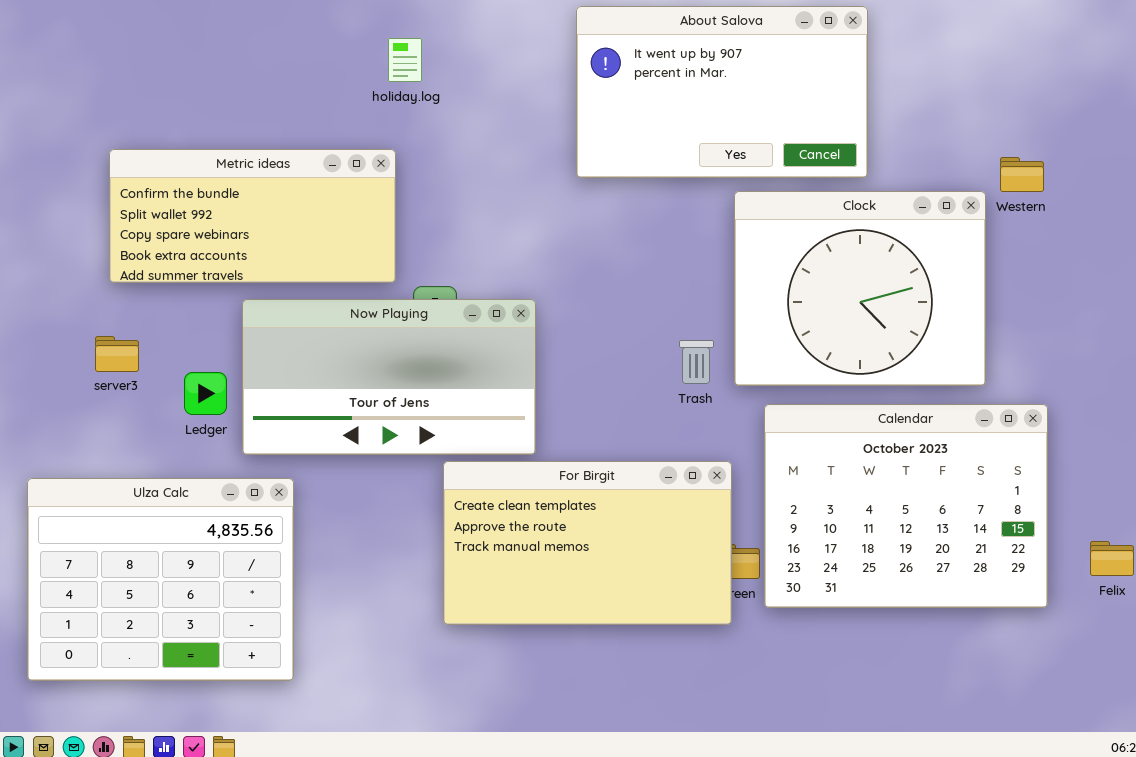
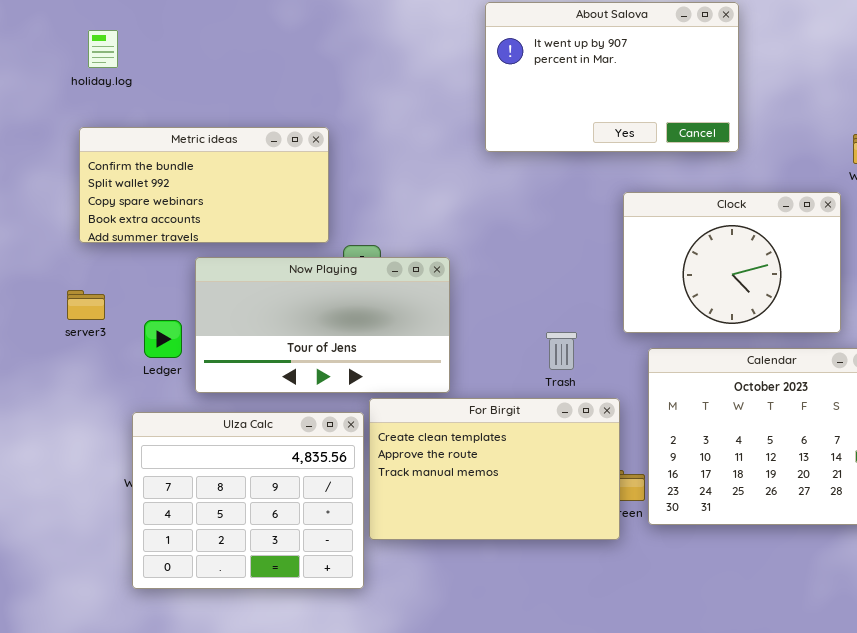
holiday.log: [388,38,422,82] -> [88,30,118,68], moved
Clock: [734,191,986,386] -> [623,192,841,333], resized
Trash: [679,340,714,384] -> [546,332,577,370], moved
Ulza Calc: [27,478,294,681] -> [132,412,364,589], moved

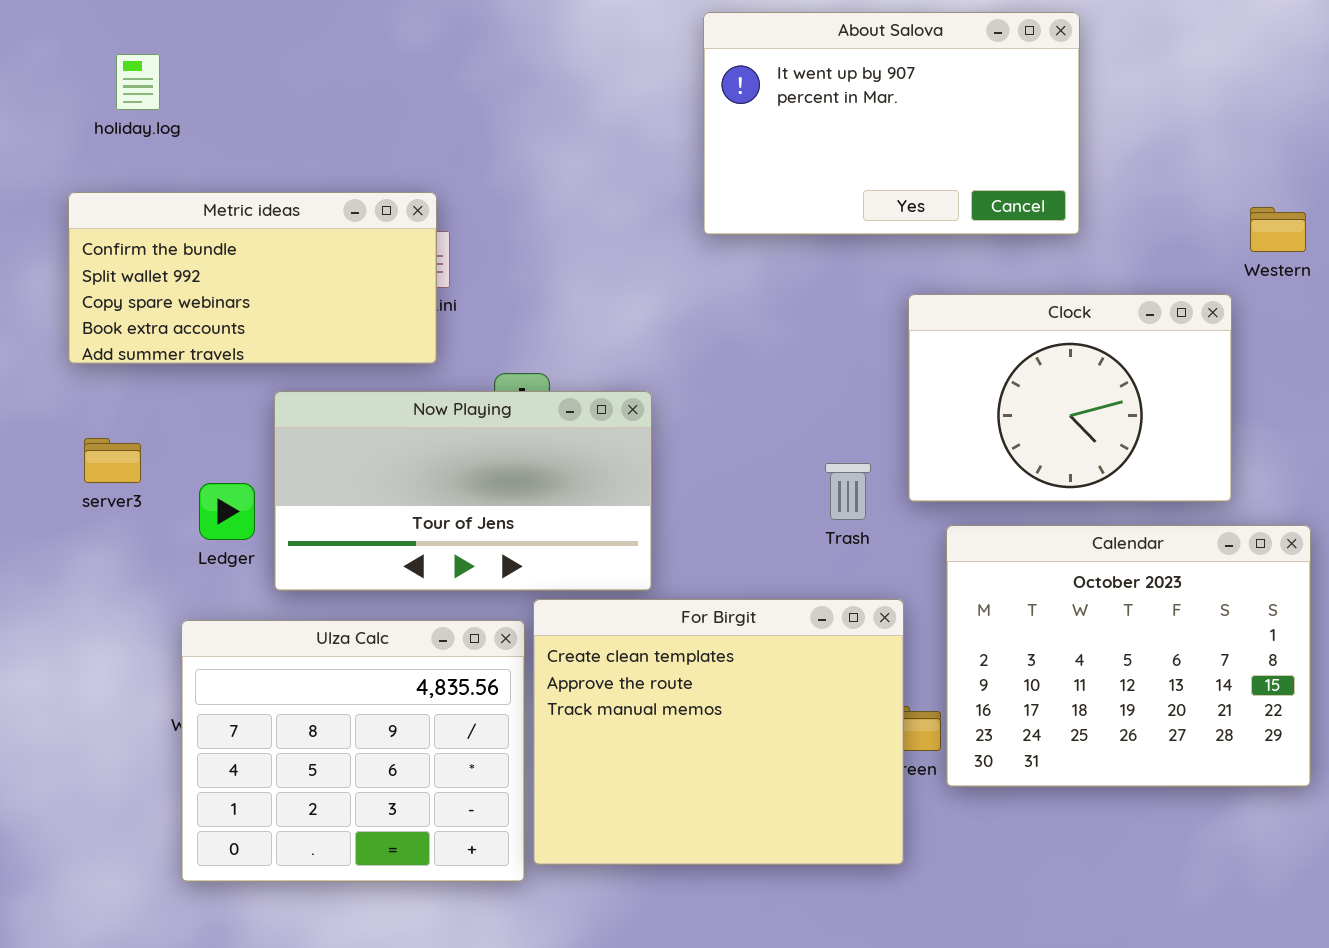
Metric ideas: [79,127,329,243] -> [68,192,437,364], moved
Trash: [546,332,577,370] -> [825,463,871,520], moved
For Birgit: [369,398,620,540] -> [533,599,904,865], resized

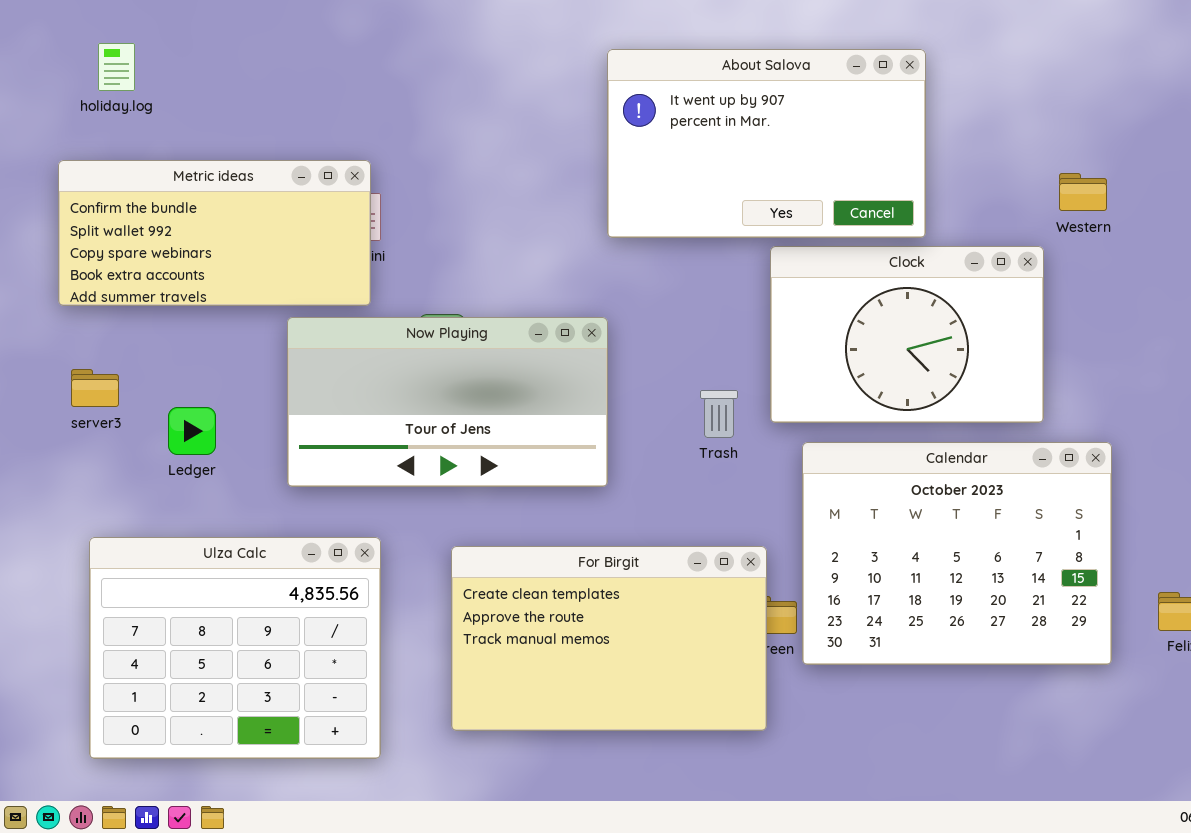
About Salova: [703,12,1080,235] -> [607,49,926,238], moved
Now Playing: [274,391,652,591] -> [287,317,608,487], moved
For Birgit: [533,599,904,865] -> [451,546,767,731], resized
Ulza Calc: [181,620,525,882] -> [89,537,381,759], moved

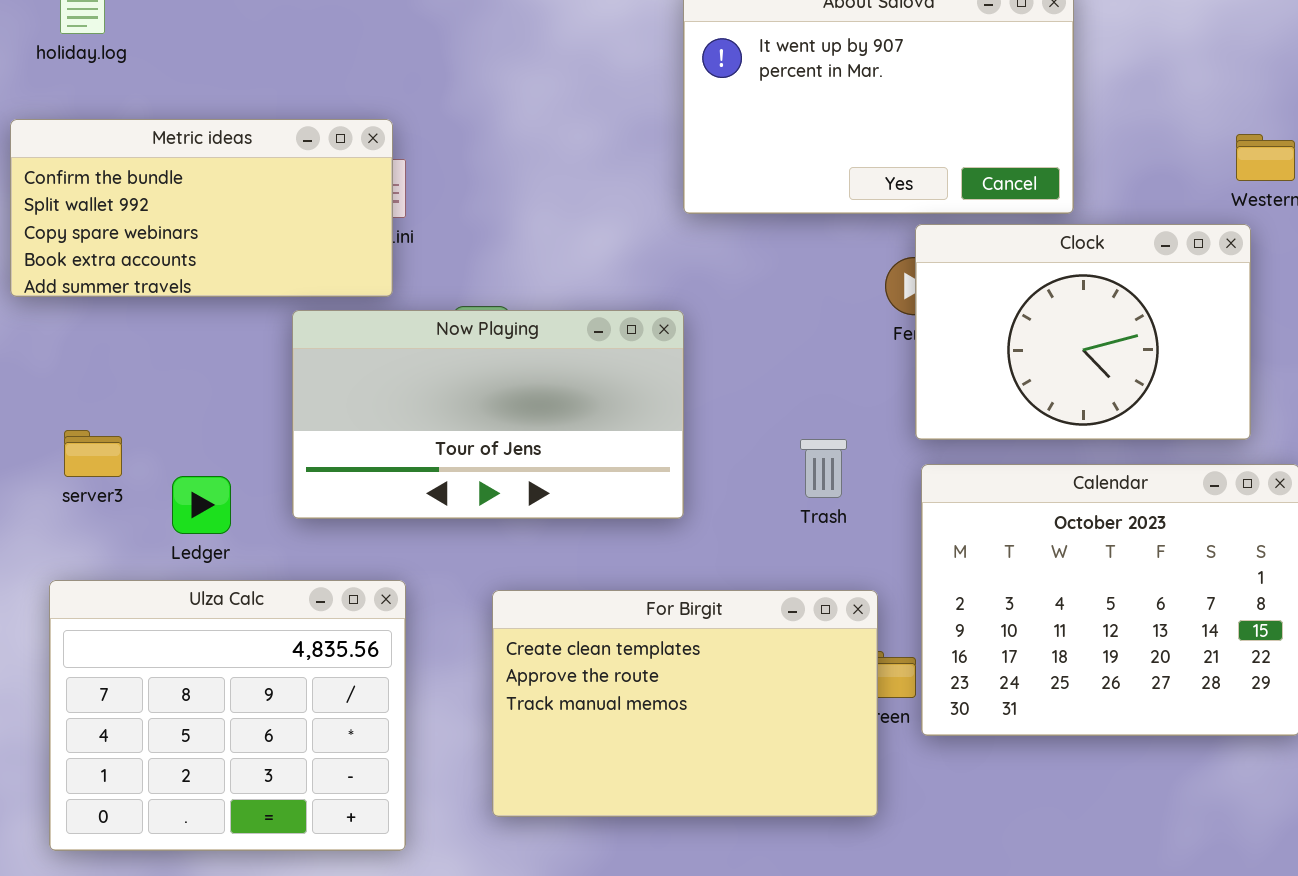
Clock: [770,246,1044,423] -> [915,224,1251,440], moved
server3: [71,369,119,407] -> [64,430,122,477], moved
Trash: [700,390,738,438] -> [800,439,847,498], moved
Ledger: [168,407,216,455] -> [172,476,231,534], moved

